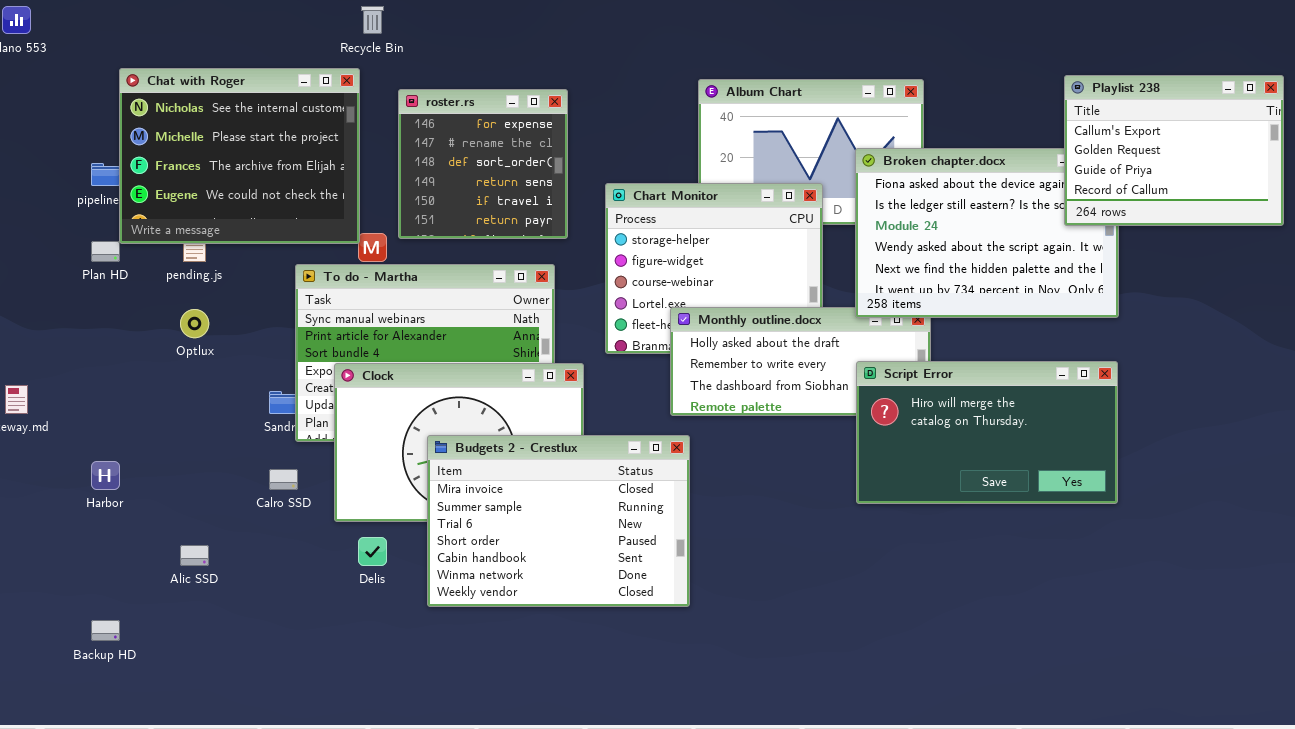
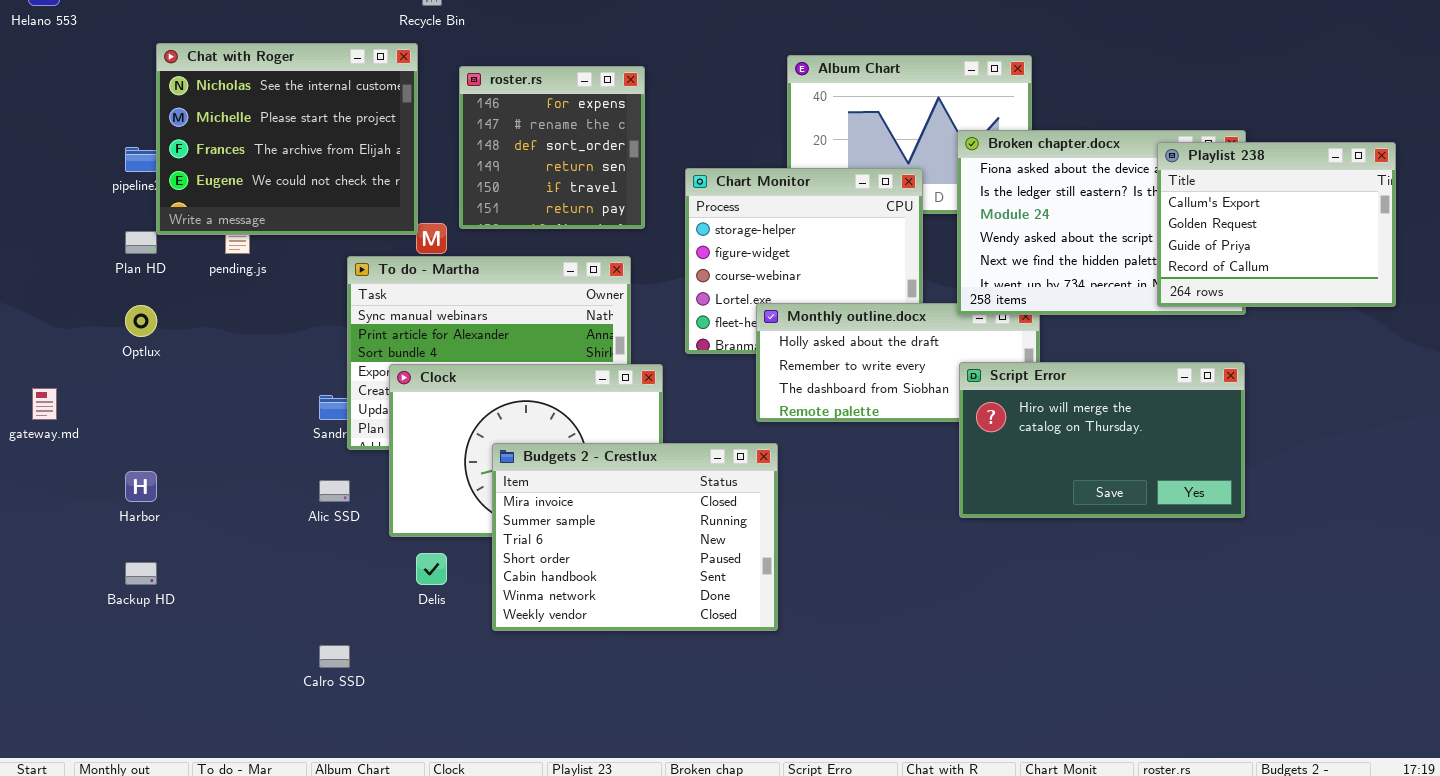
Playlist 238: [1064,75,1284,226] -> [1157,142,1396,307], moved
Optlux: [180,309,209,338] -> [125,305,157,337], moved
Calro SSD: [269,469,298,490] -> [319,645,350,668], moved
Alic SSD: [180,545,209,566] -> [319,480,350,502], moved
Backup HD: [91,620,120,641] -> [125,562,157,585], moved

